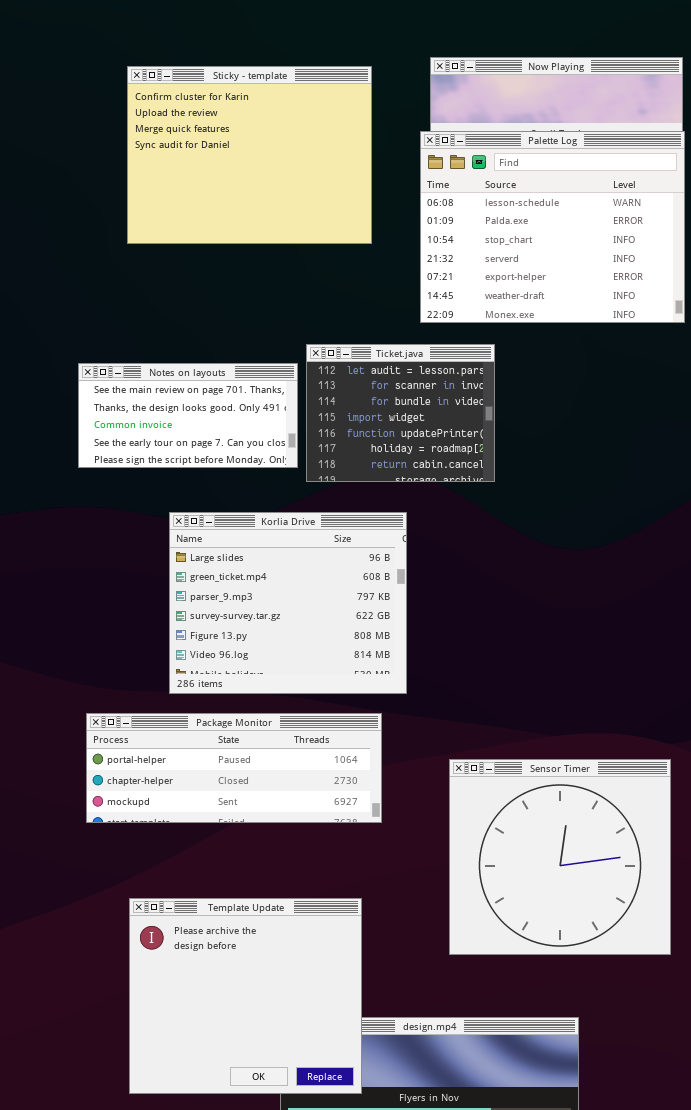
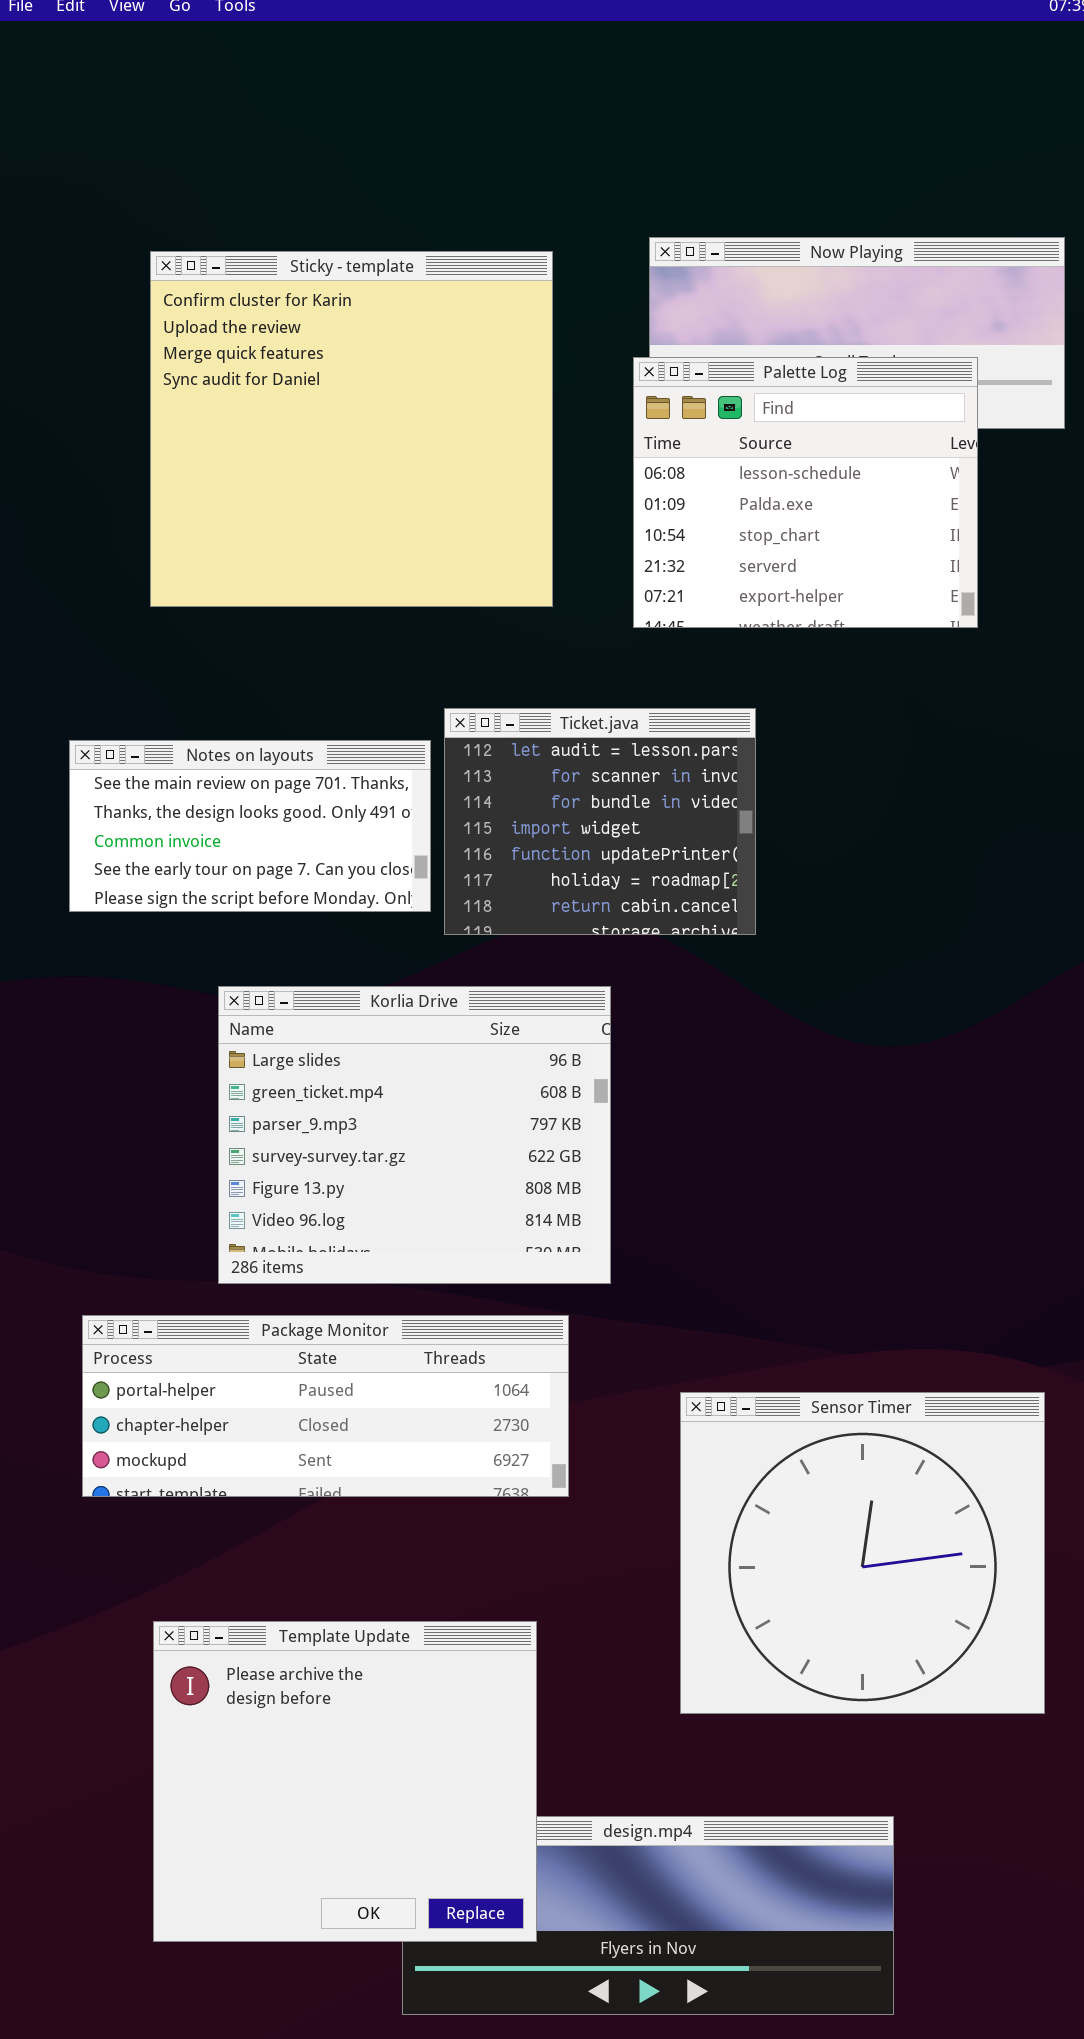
Sticky - template: [127,66,372,244] -> [150,251,553,607], resized
Palette Log: [420,131,685,323] -> [633,357,978,628], resized

